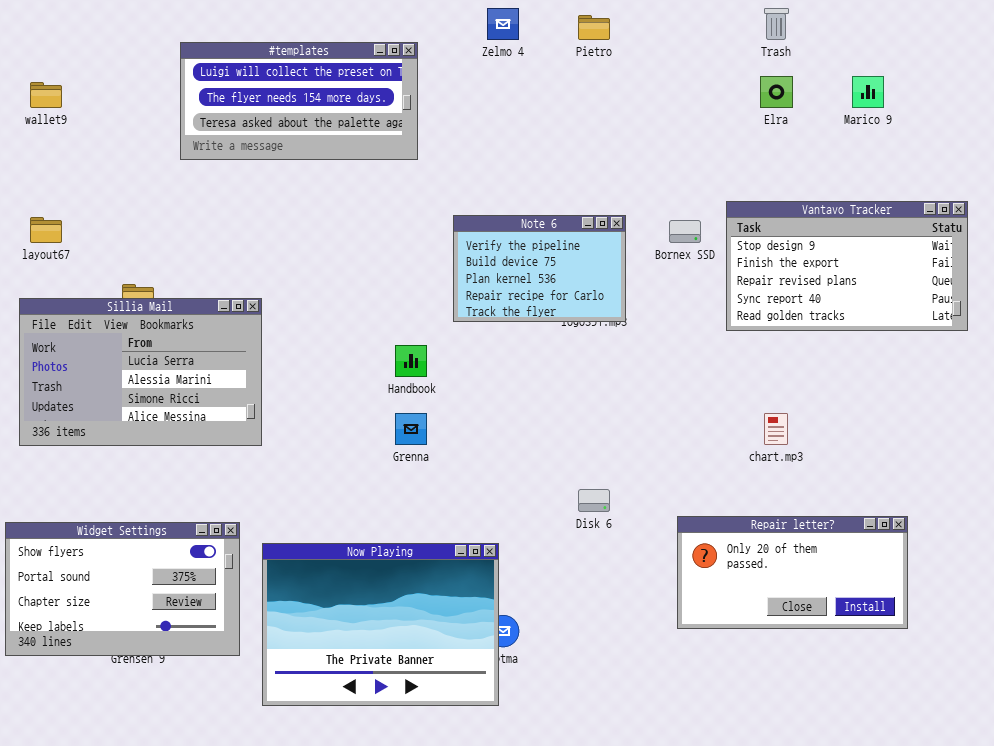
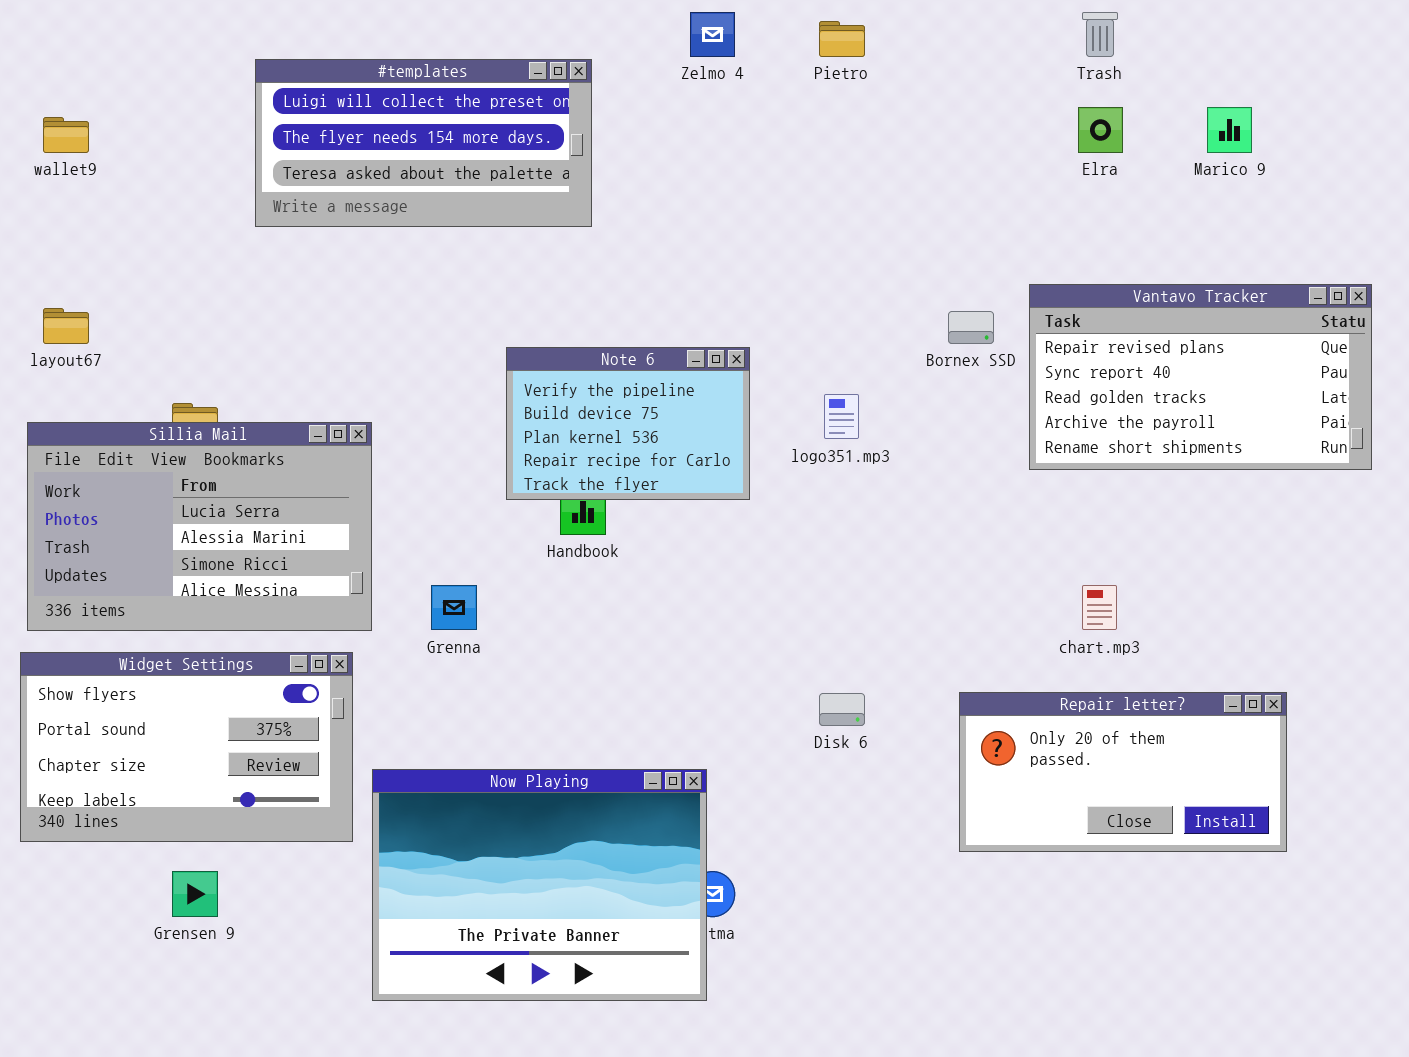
Vantavo Tracker: [726,201,968,331] -> [1029,284,1372,470], scrolled down 2 rows
Note 6: [453,215,626,322] -> [506,347,750,500], moved
Grenna: [395,413,427,445] -> [431,585,477,630], moved
Repair letter?: [677,516,908,629] -> [959,692,1287,852], moved
Widget Settings: [5,522,240,656] -> [20,652,353,842], moved

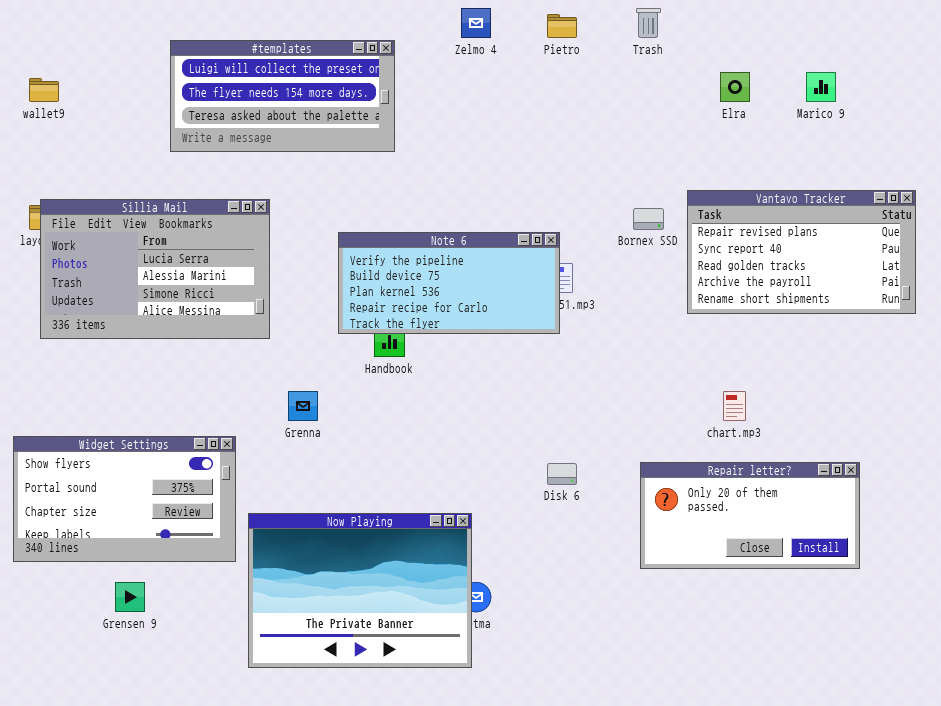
Trash: [1082,12,1118,57] -> [636,8,661,38], moved
Note 6: [506,347,750,500] -> [338,232,560,334], resized
Sillia Mail: [27,422,372,631] -> [40,199,270,339], moved

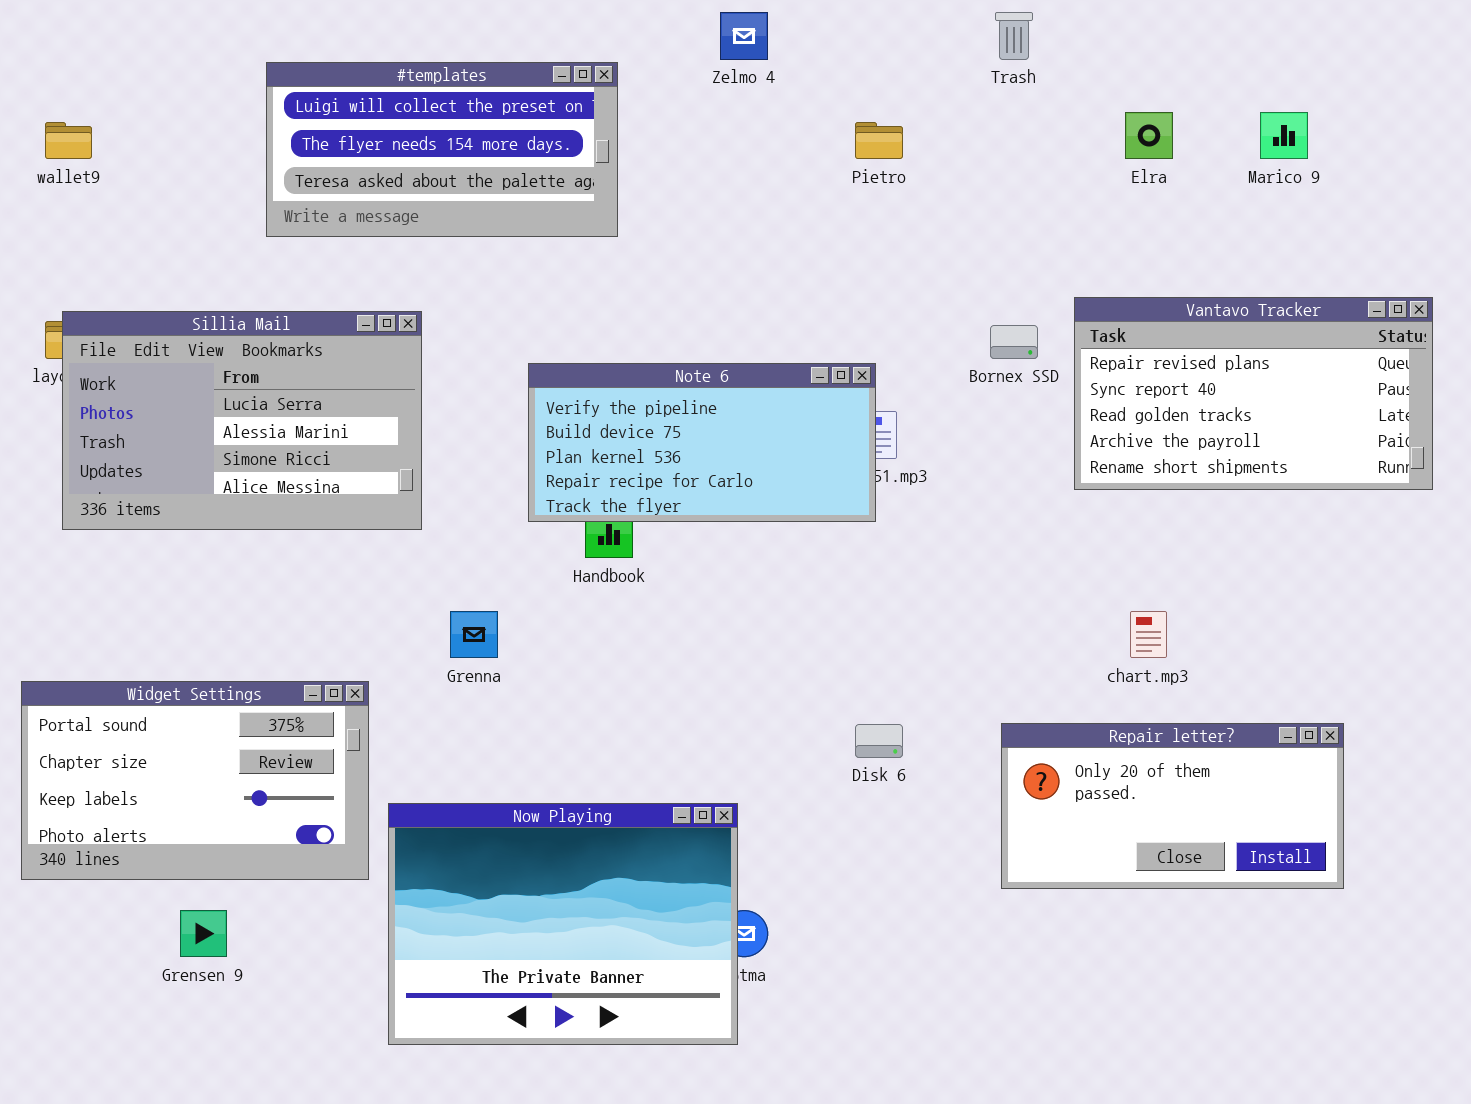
Pietro: [547,14,577,38] -> [855,122,903,159], moved
Widget Settings: [13,436,236,562] -> [21,681,369,880], scrolled down 1 row

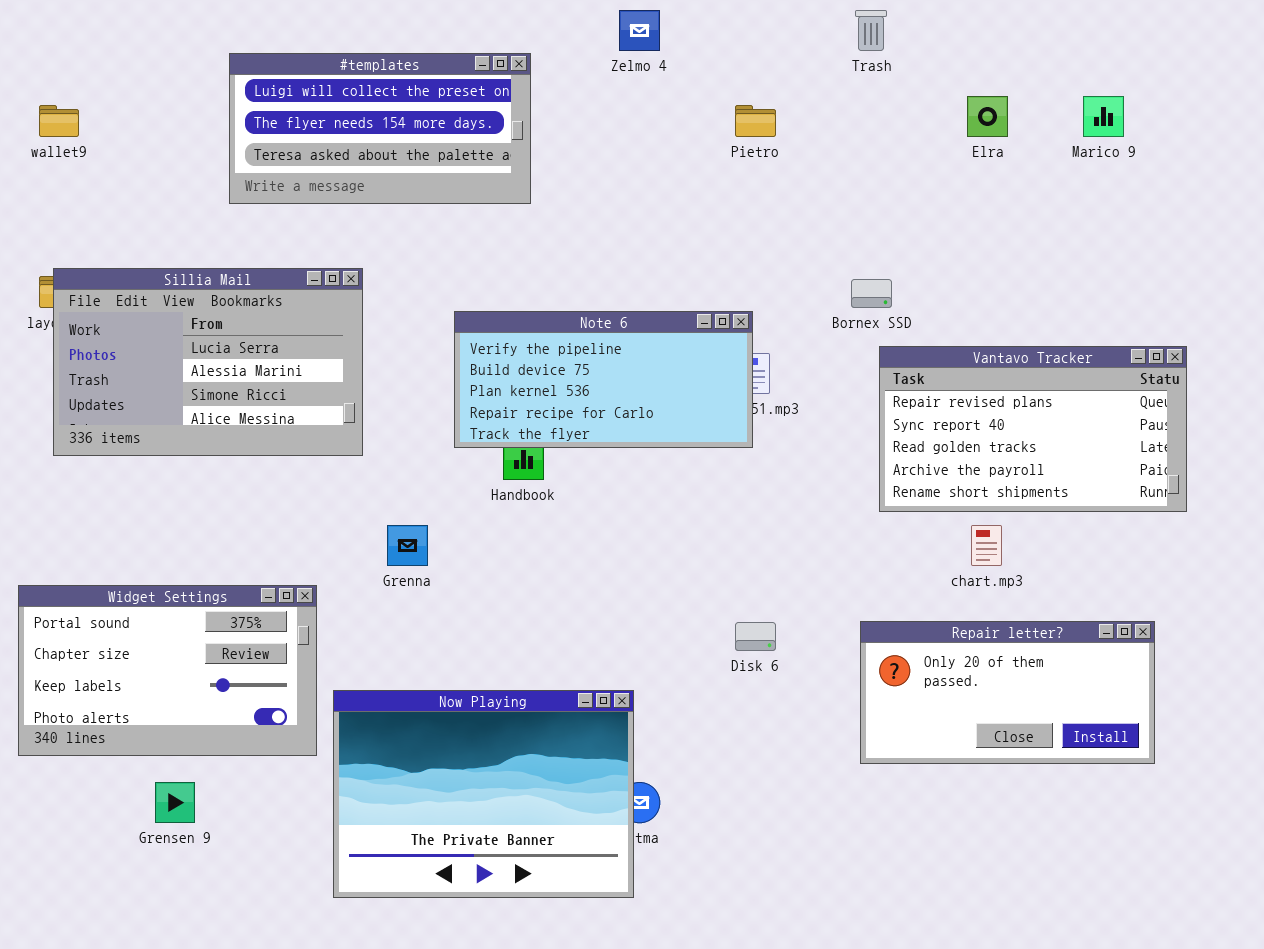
Vantavo Tracker: [1074,297,1433,490] -> [879,346,1187,512], moved

